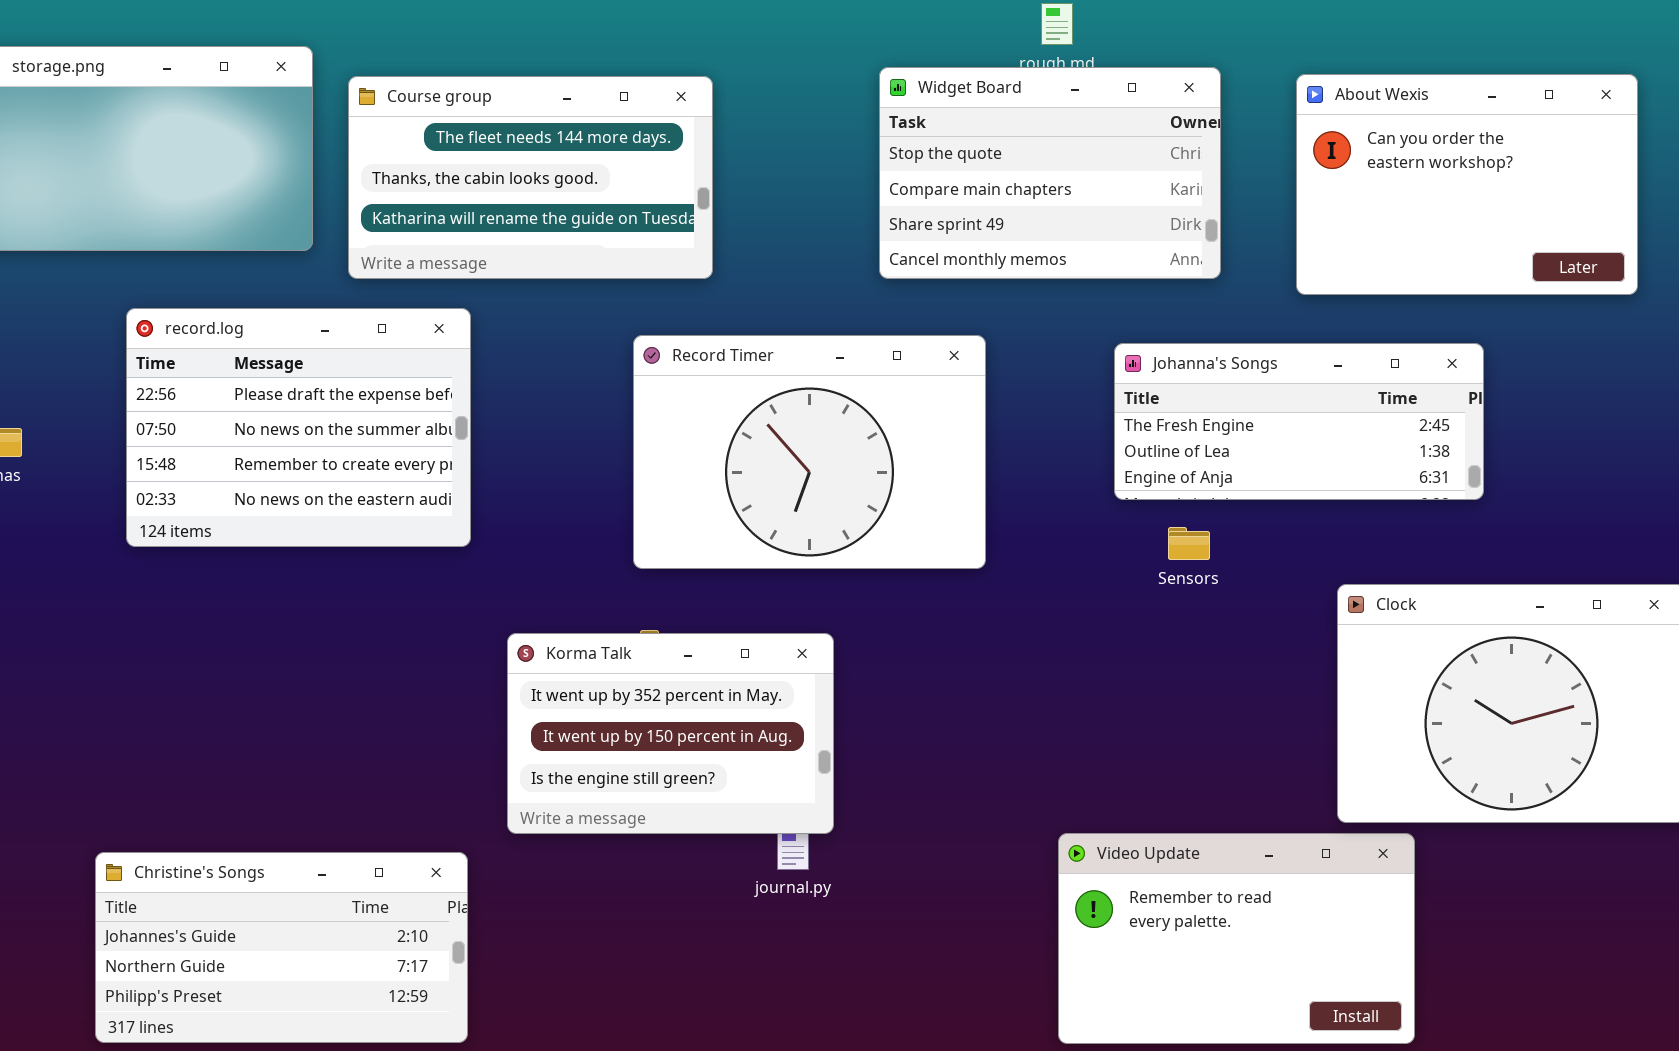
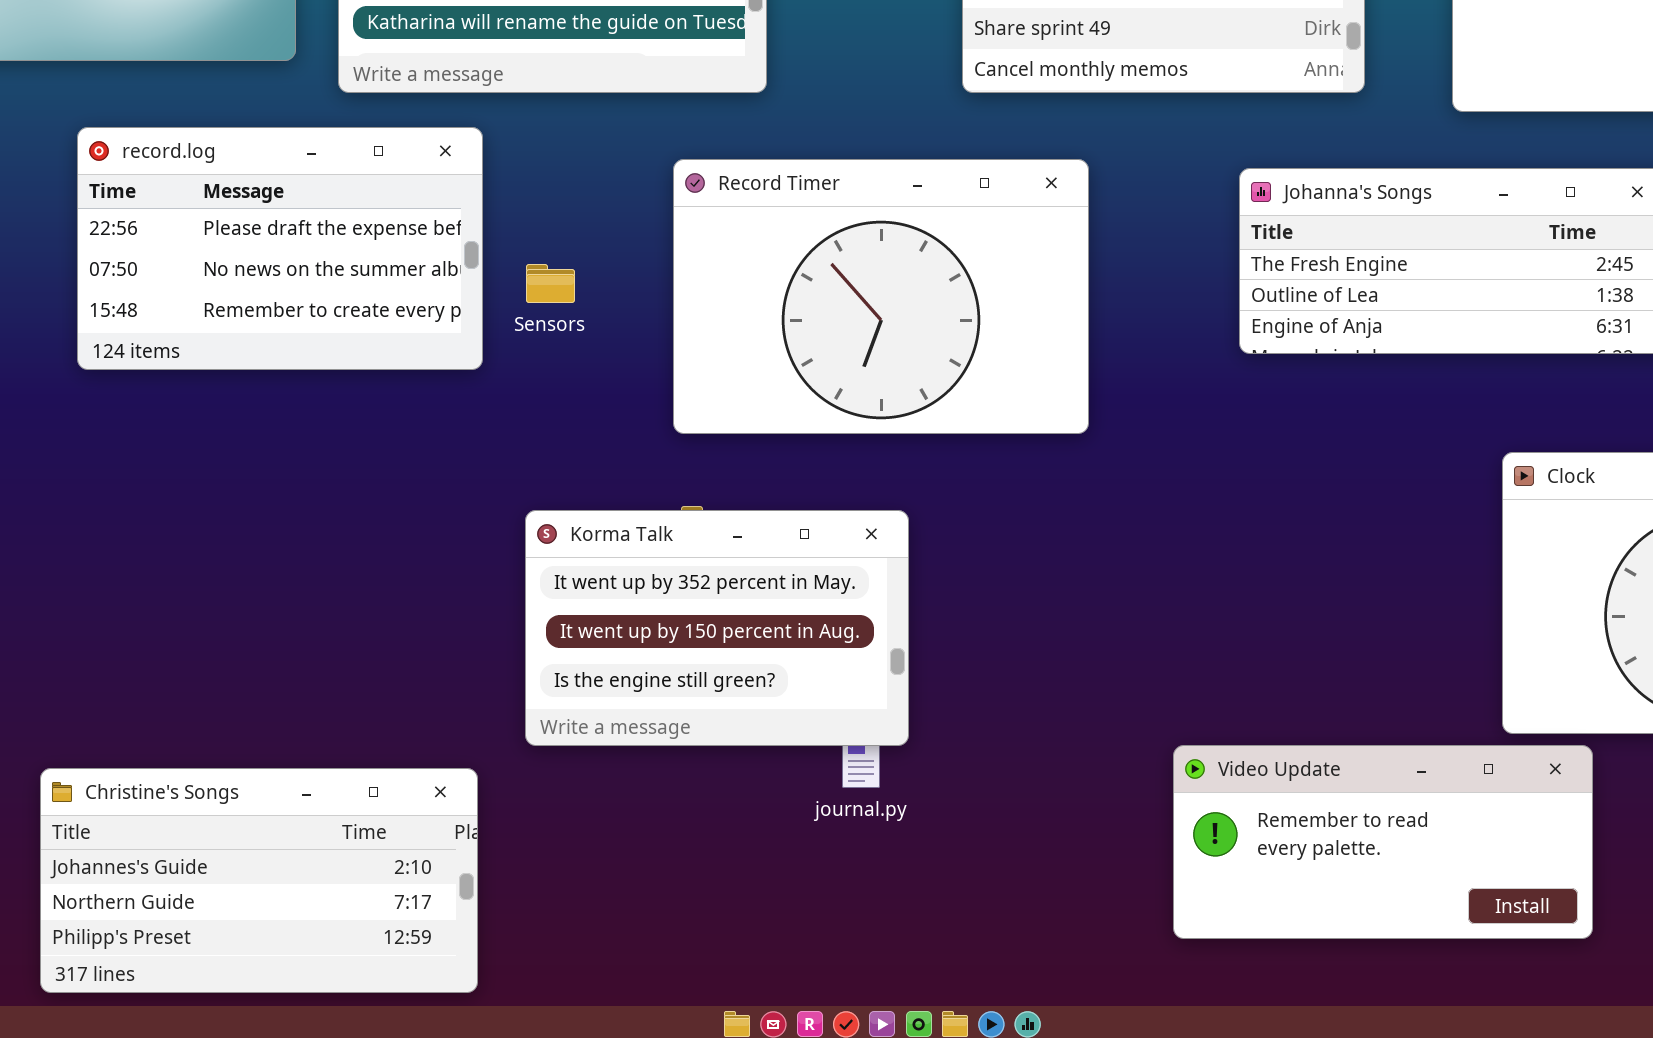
record.log: [126,308,471,547] -> [77,127,483,370], resized
Sensors: [1168,527,1210,560] -> [526,264,575,303], moved
Video Update: [1058,833,1415,1044] -> [1173,745,1593,939], resized

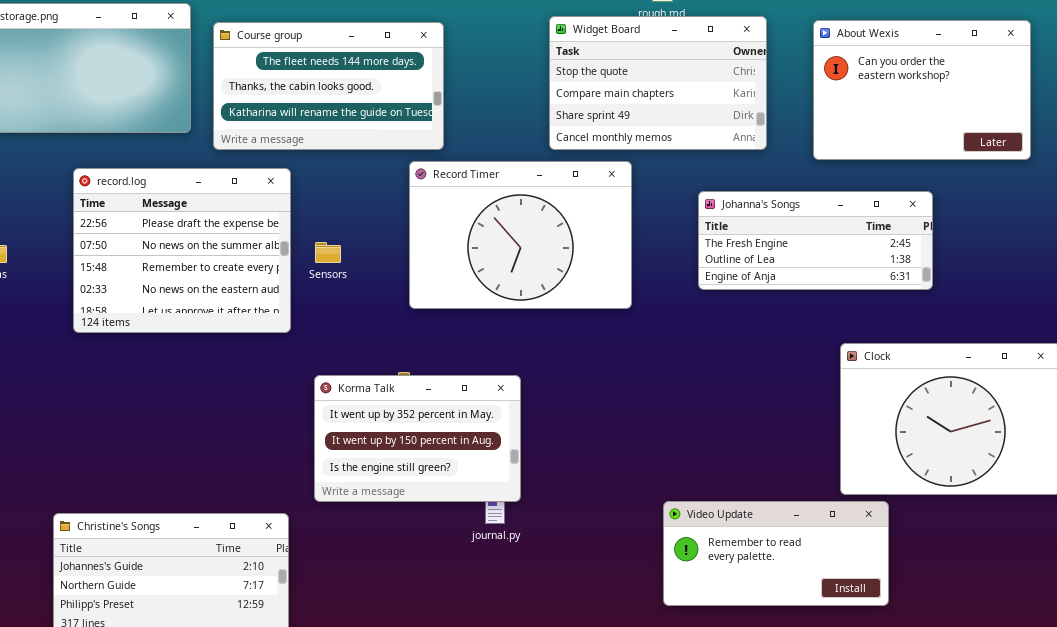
record.log: [77,127,483,370] -> [73,168,291,333], resized
Record Timer: [673,159,1089,434] -> [409,161,632,309], moved

